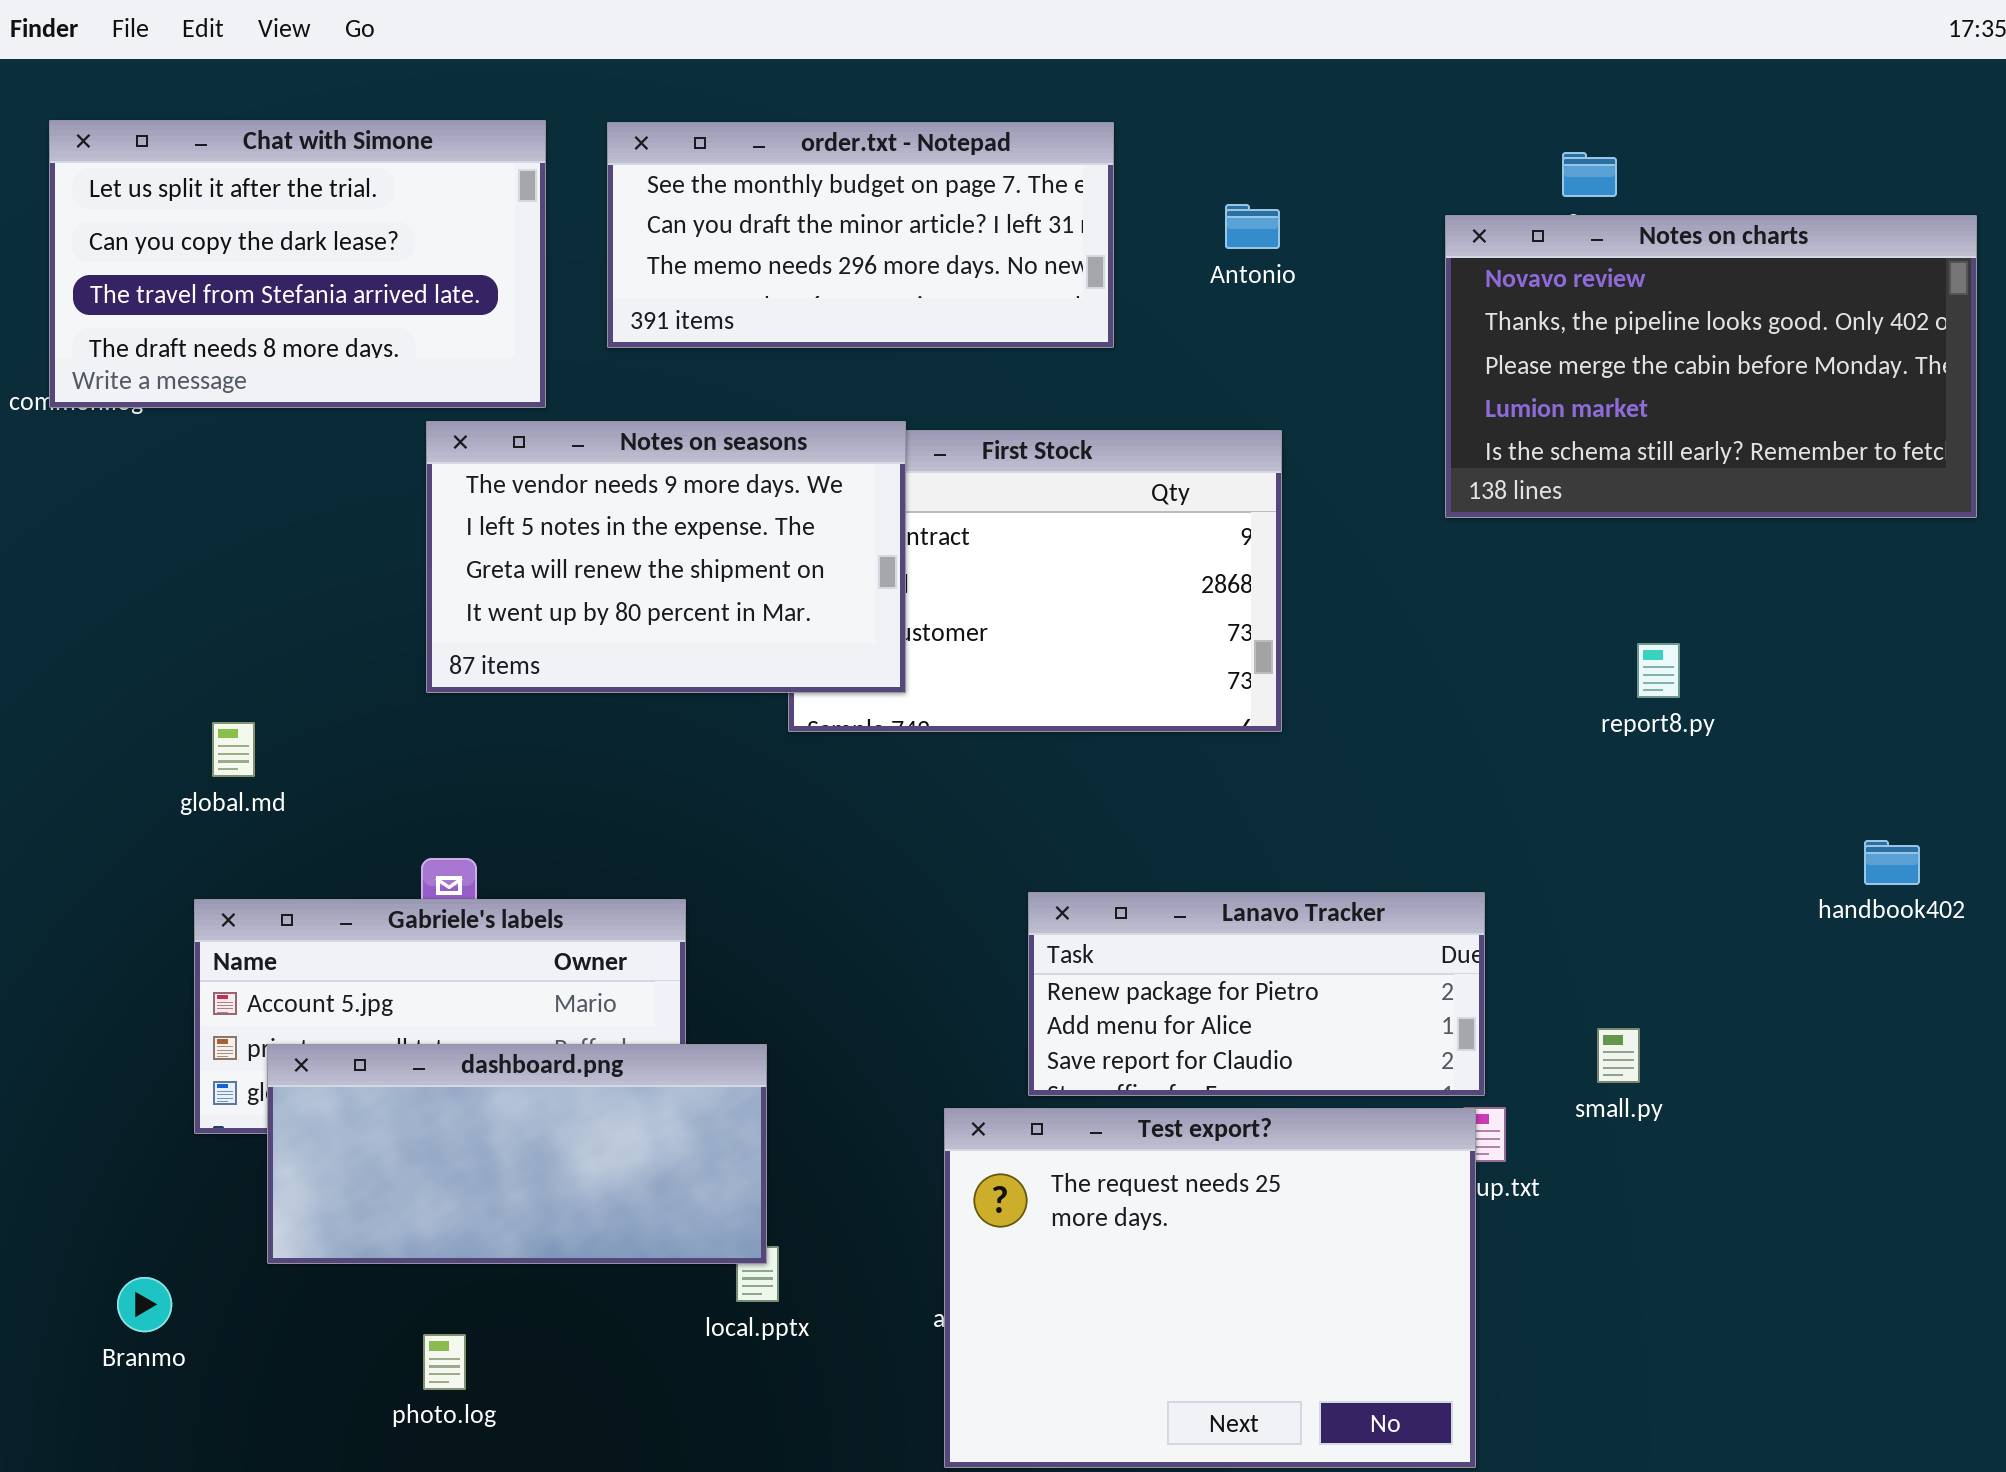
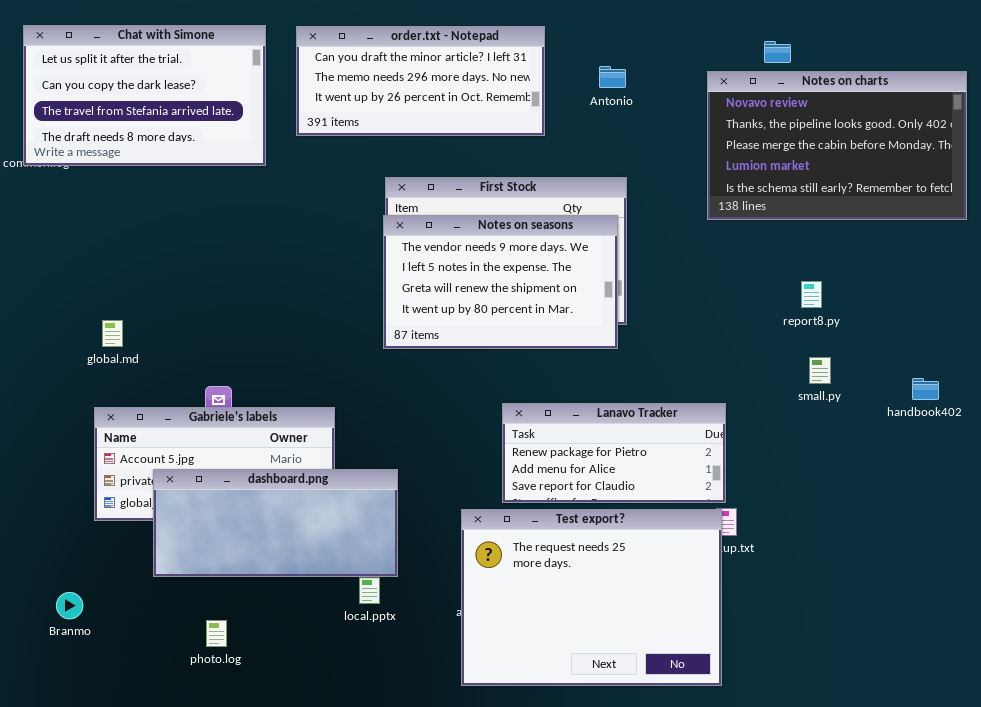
order.txt - Notepad: [607,122,1114,348] -> [296,26,545,136], scrolled down 1 row
Notes on seasons: [426,421,906,693] -> [383,215,618,349], moved
small.py: [1597,1028,1640,1083] -> [809,357,831,384], moved
dashboard.png: [267,1044,767,1264] -> [153,469,398,577], moved

